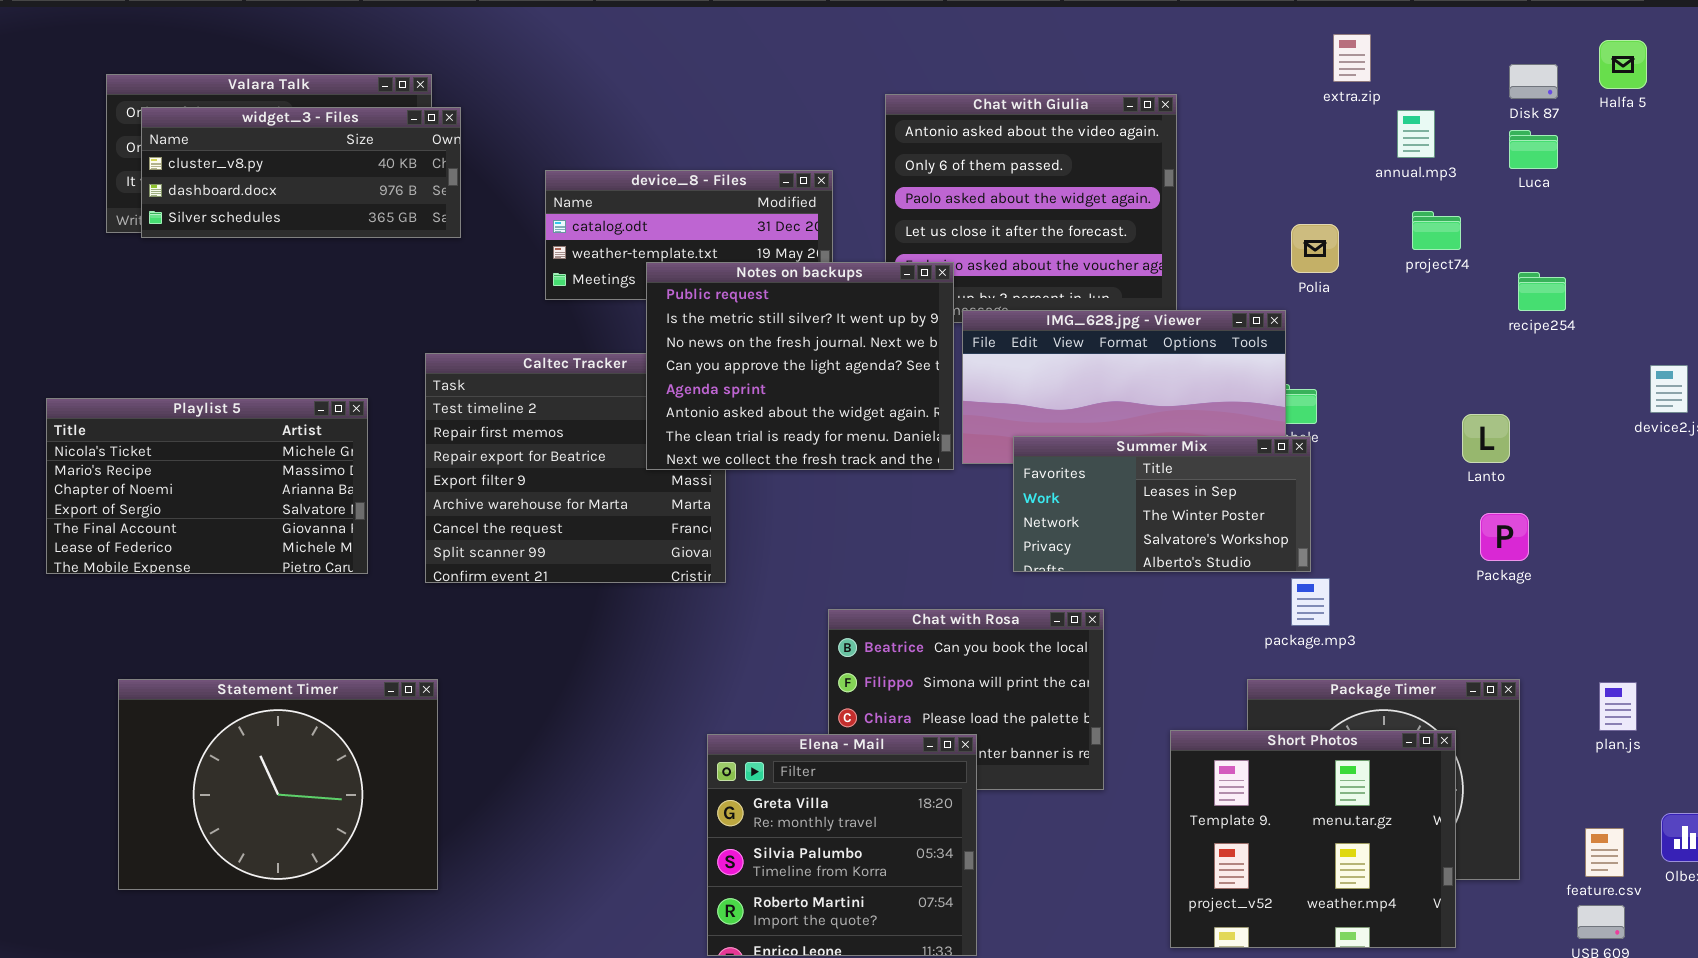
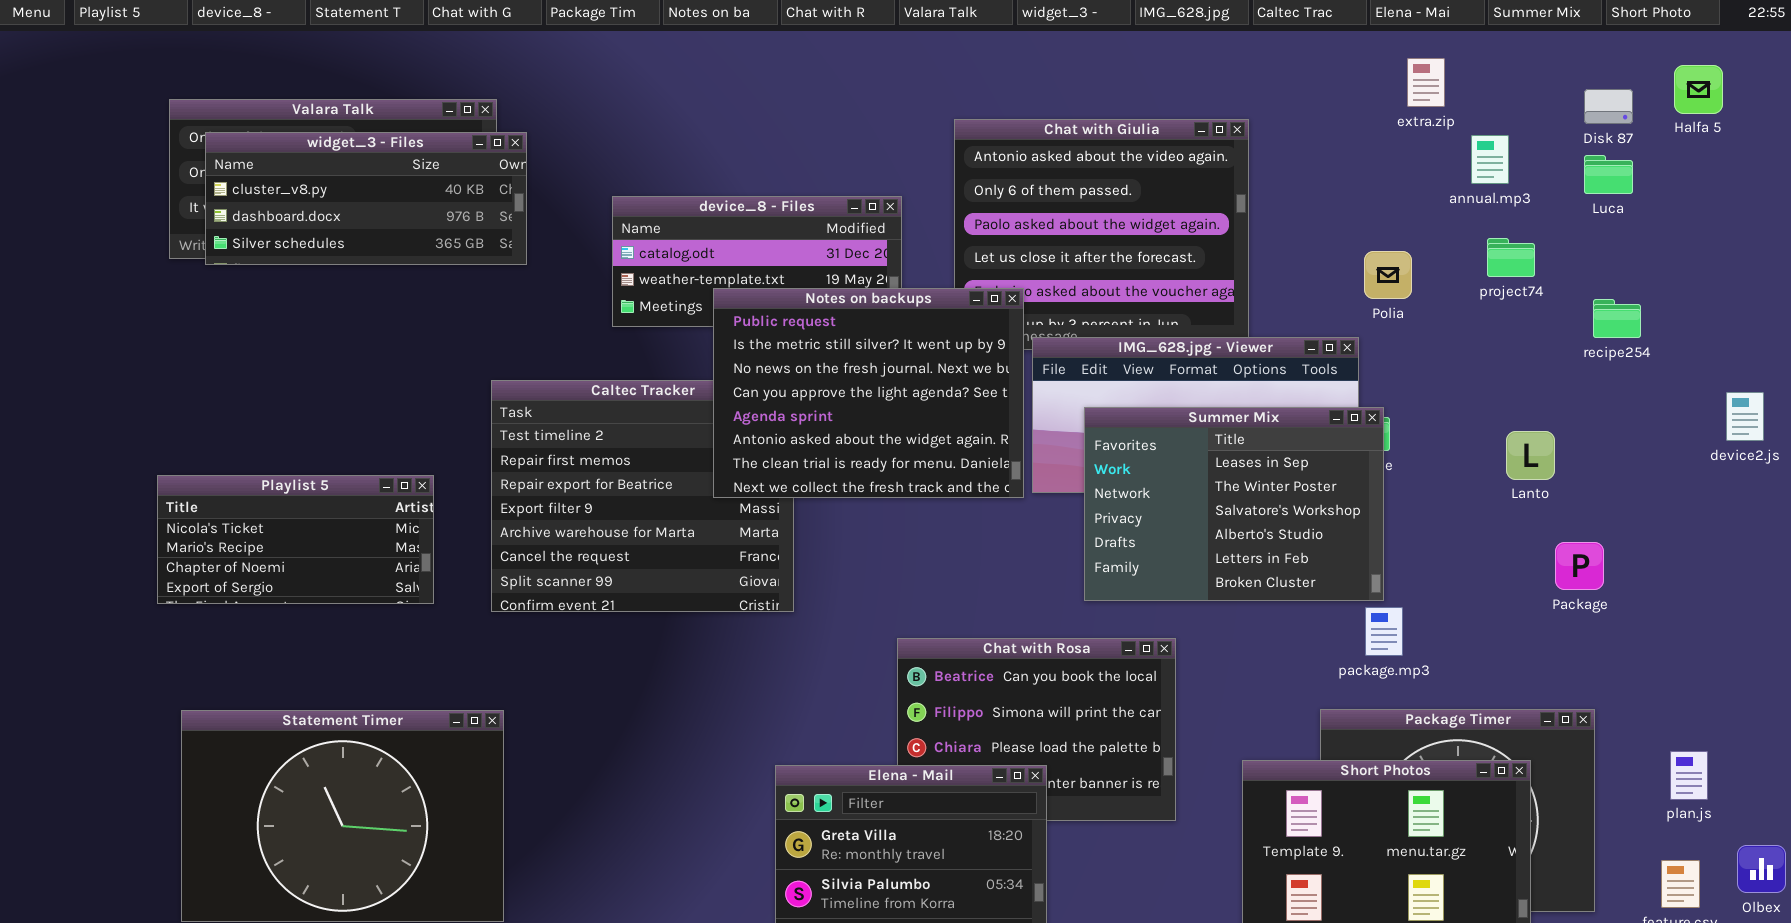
Playlist 5: [46,398,368,574] -> [157,475,434,604], resized
Lanto: [1462,414,1510,463] -> [1506,431,1555,480], moved
Summer Mix: [1013,436,1311,572] -> [1084,407,1384,601], resized
plan.js: [1599,682,1637,731] -> [1670,751,1708,800], moved

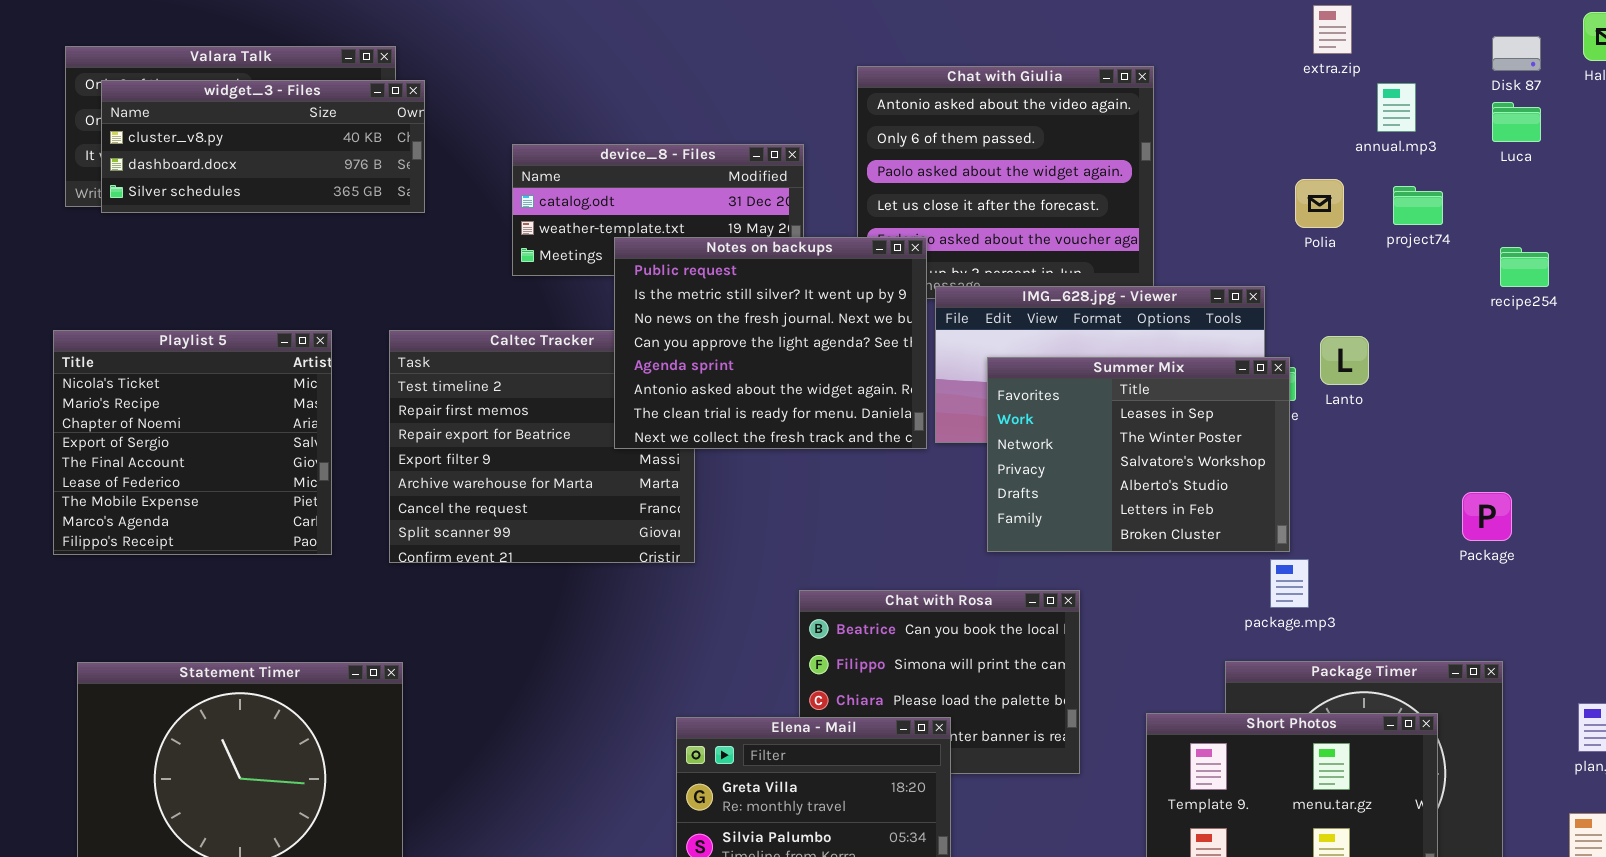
Polia: [1364,251,1412,299] -> [1295,179,1344,228], moved
Lanto: [1506,431,1555,480] -> [1320,336,1369,385], moved
Playlist 5: [157,475,434,604] -> [53,330,332,555], resized

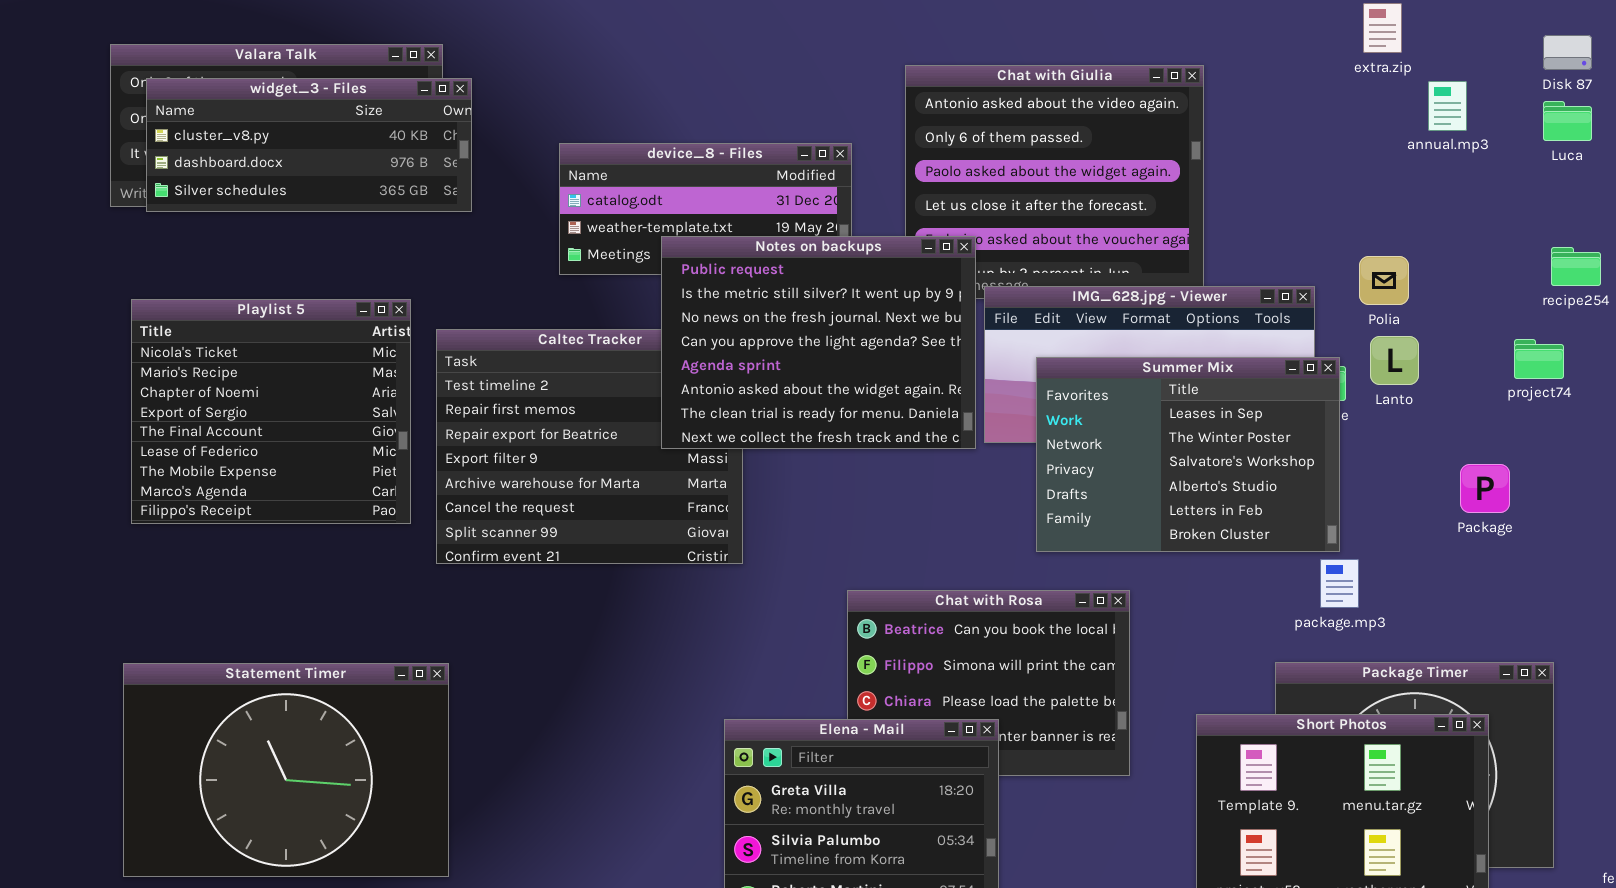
Polia: [1295,179,1344,228] -> [1359,256,1409,305], moved
project74: [1393,186,1443,225] -> [1514,339,1564,379], moved
Playlist 5: [53,330,332,555] -> [131,299,411,524], moved
Package: [1462,492,1512,541] -> [1460,464,1510,513], moved

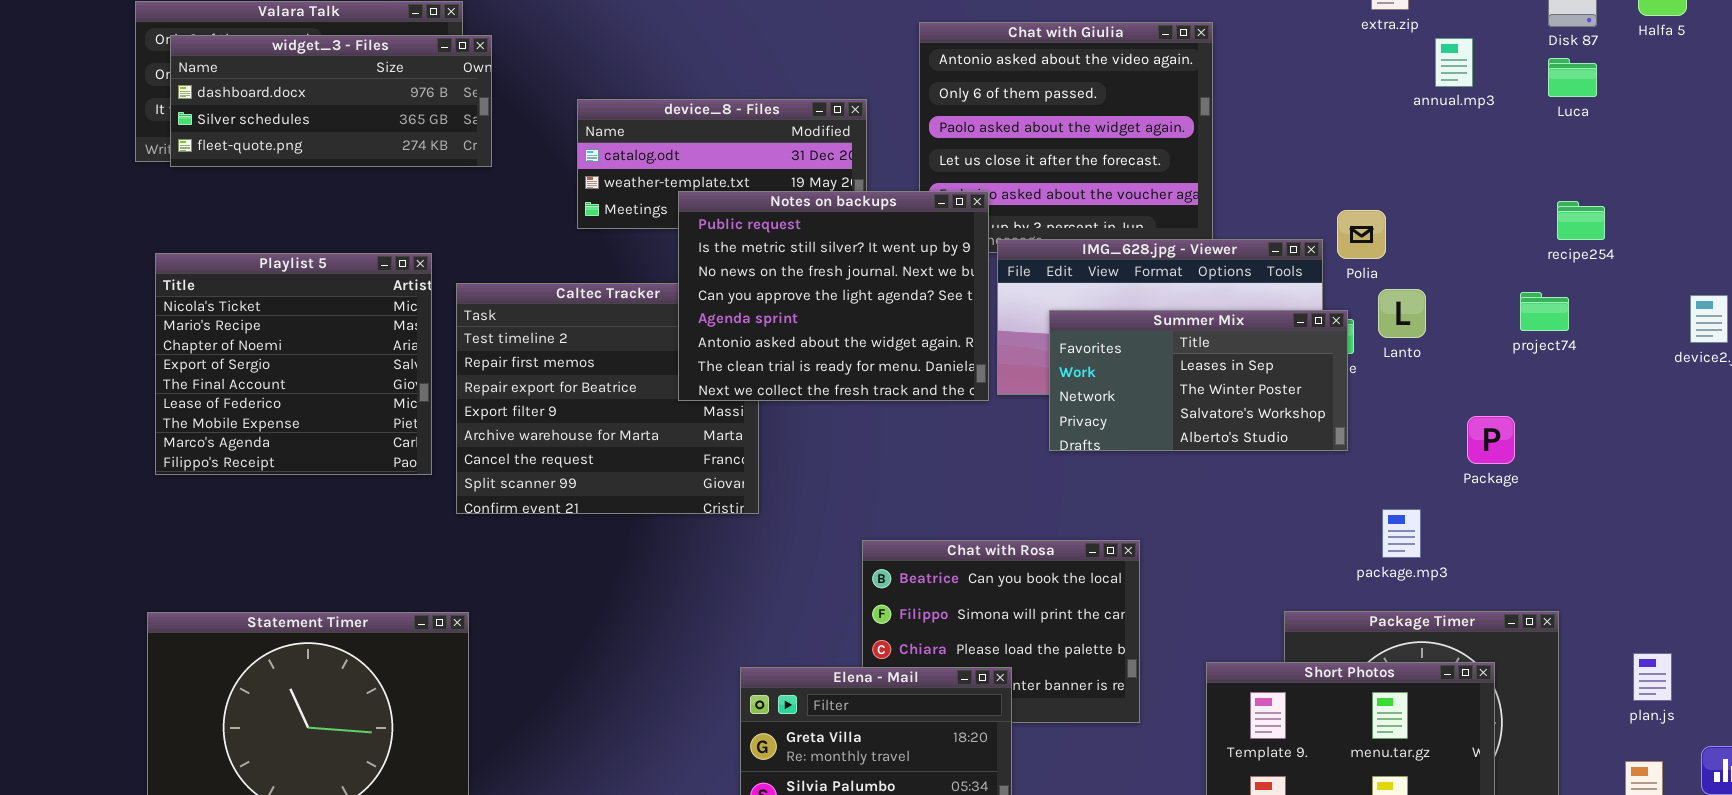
widget_3 - Files: [146,78,472,212] -> [170,35,492,167], scrolled down 1 row
Polia: [1359,256,1409,305] -> [1337,210,1386,259], moved
Summer Mix: [1036,357,1340,552] -> [1049,310,1348,451], resized
package.mp3: [1320,559,1359,608] -> [1382,509,1421,558], moved

